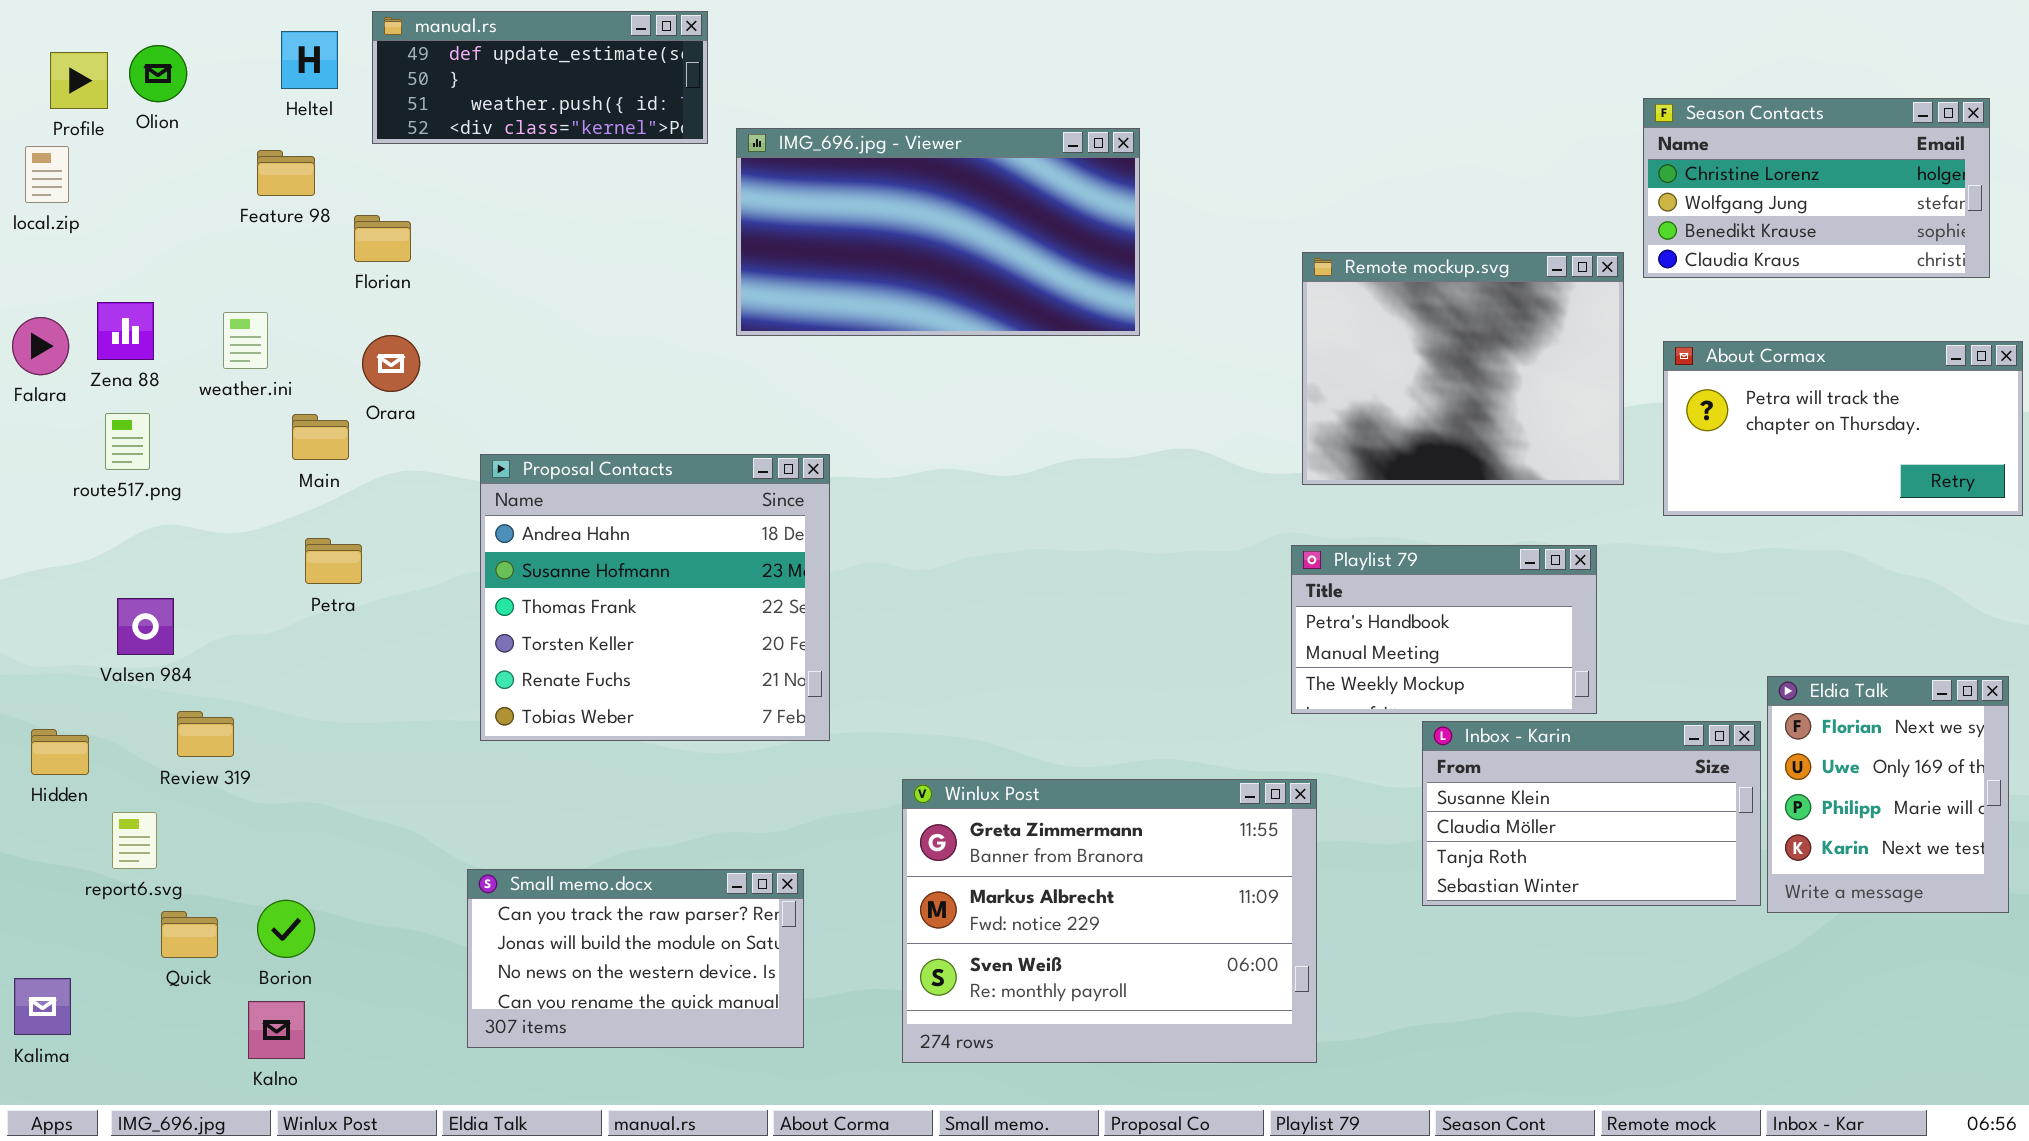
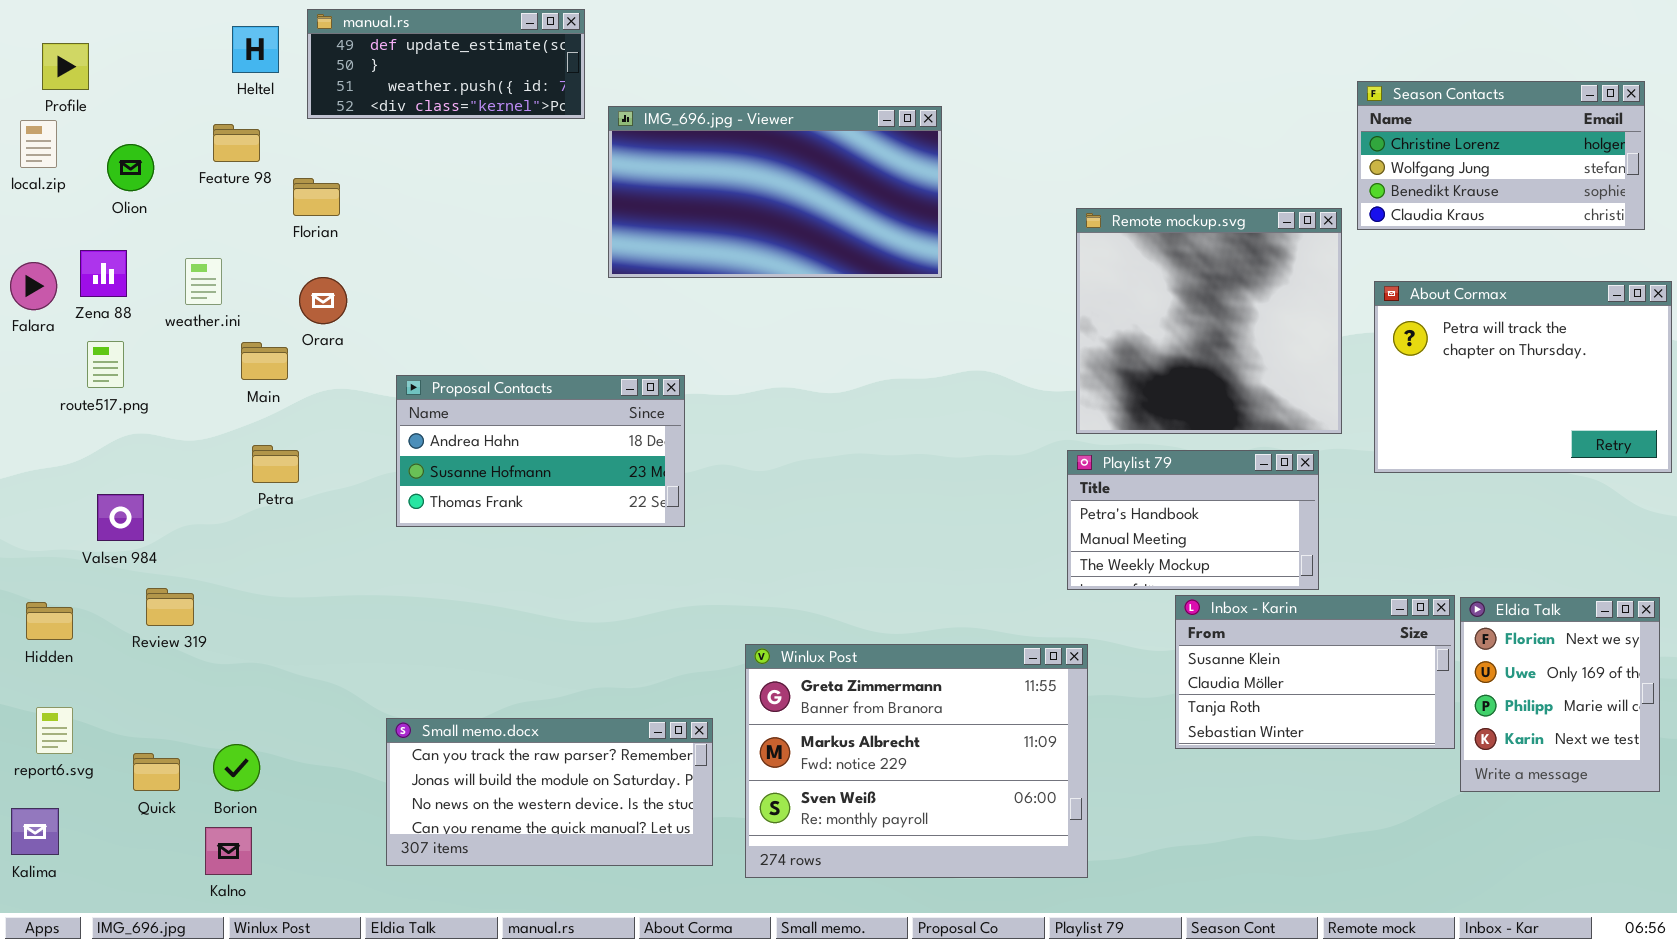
Olion: [129,45,187,102] -> [107,144,154,191], moved
Remote mockup.svg: [1302,252,1624,485] -> [1076,208,1342,434], resized
About Cormax: [1663,341,2023,516] -> [1374,281,1672,473], resized
Proposal Contacts: [480,454,830,741] -> [396,375,685,527], resized
Eldia Talk: [1767,676,2009,913] -> [1460,597,1660,792], moved
report6.svg: [112,812,157,869] -> [36,707,73,754], moved
Small memo.docx: [467,869,804,1048] -> [386,718,713,866], resized

